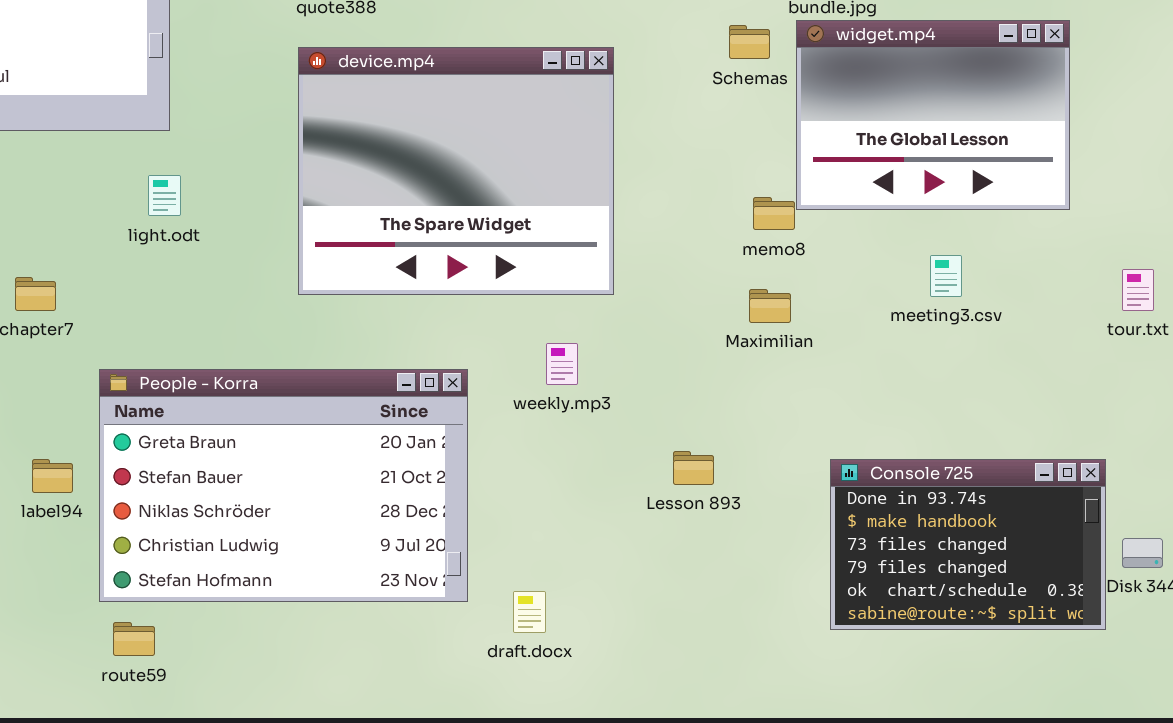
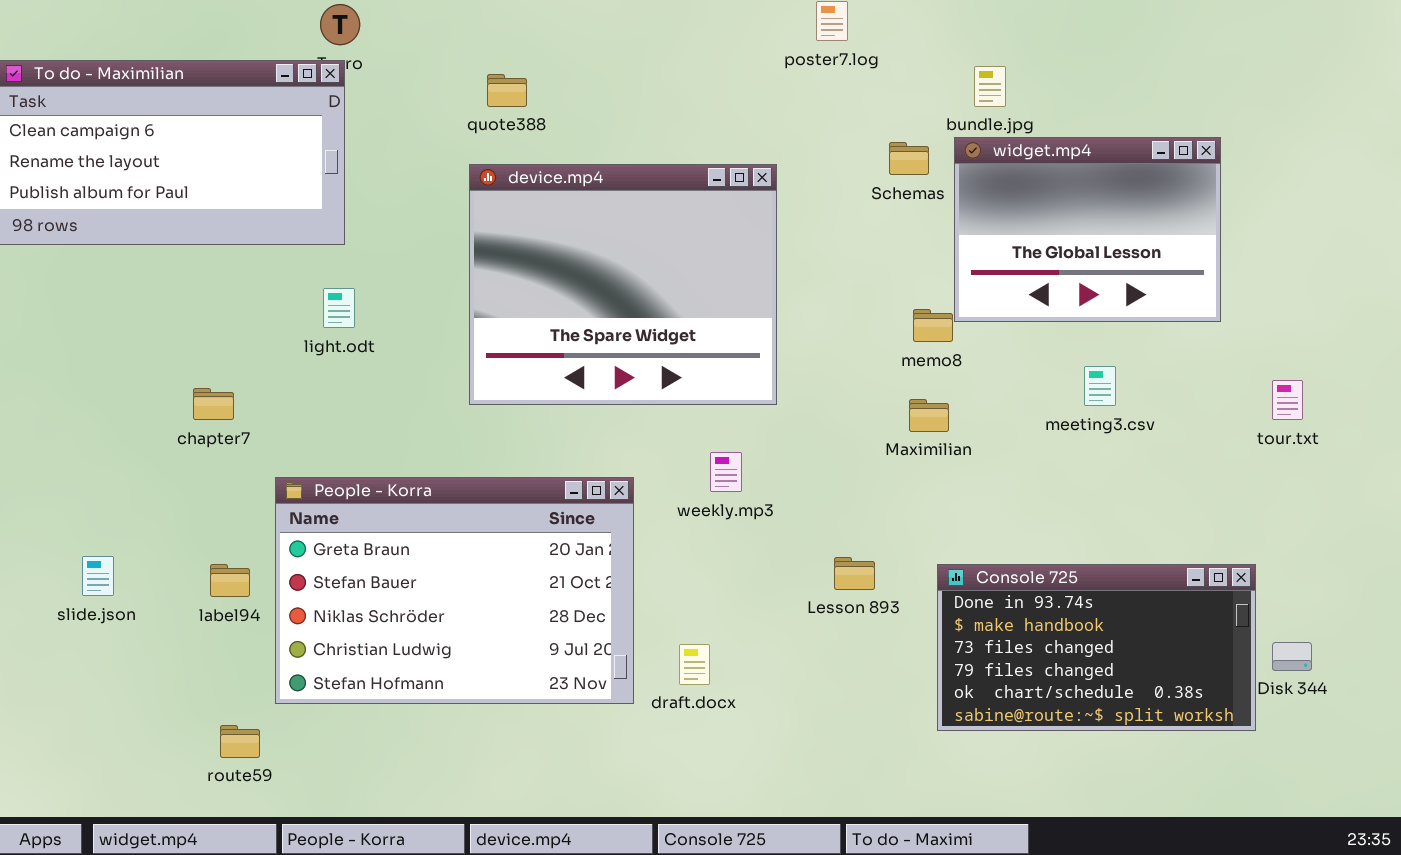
Console 725: [830,459,1106,630] -> [937,564,1256,731], resized
draft.docx: [513,591,546,633] -> [679,644,710,685], moved
route59: [113,622,155,656] -> [220,725,260,758], moved

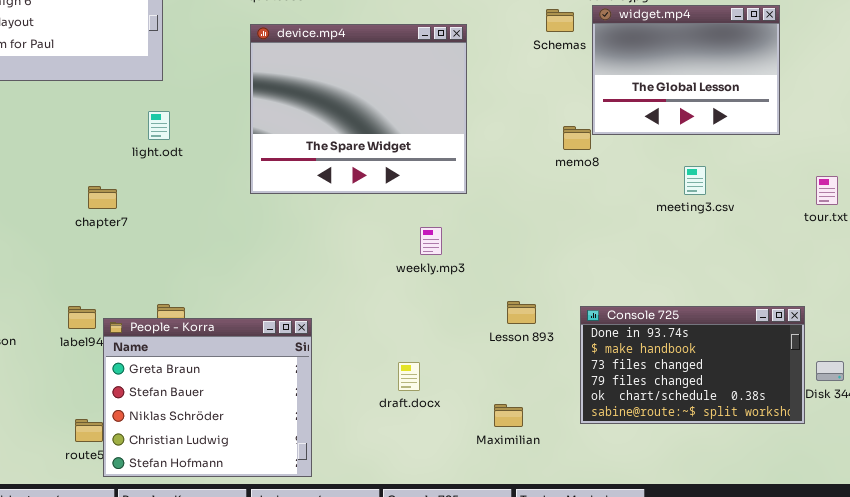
chapter7: [193,388,234,420] -> [88,186,117,209], moved
Maximilian: [909,399,949,432] -> [494,404,523,427], moved
People - Korra: [275,477,634,704] -> [103,318,312,477], moved, resized

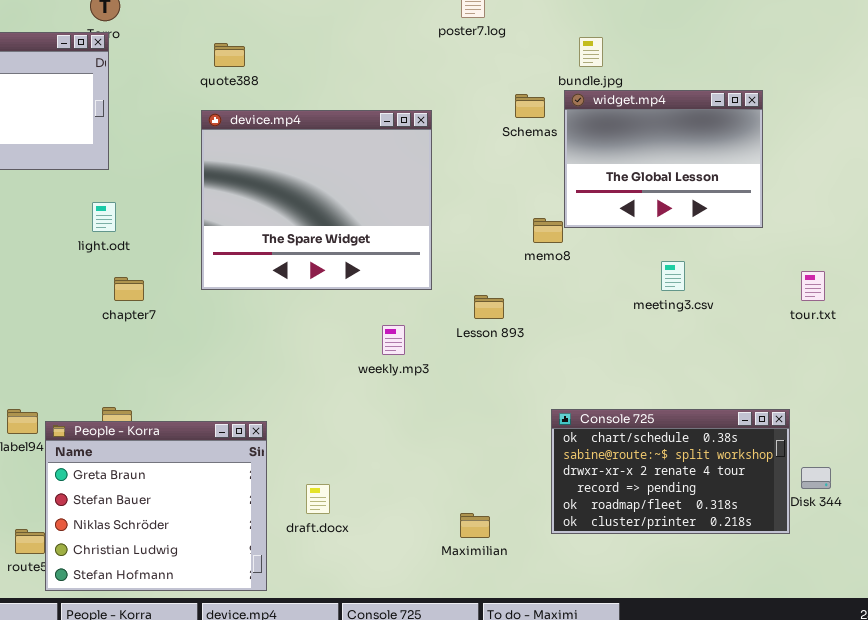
chapter7: [88,186,117,209] -> [114,277,144,301], moved
Lesson 893: [507,301,536,324] -> [474,295,504,319], moved
Console 725: [580,306,805,424] -> [551,409,790,534], scrolled down 4 rows
draft.docx: [398,362,420,391] -> [306,484,330,514], moved

